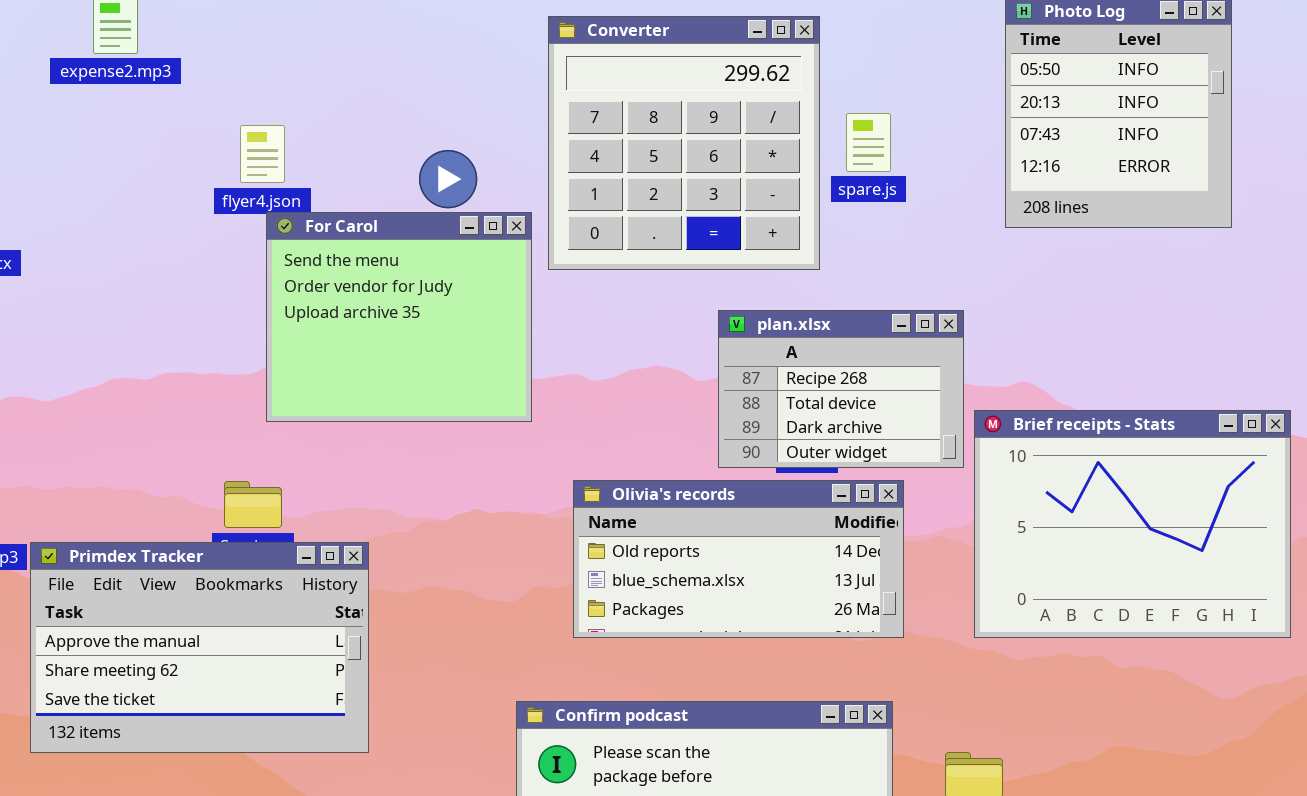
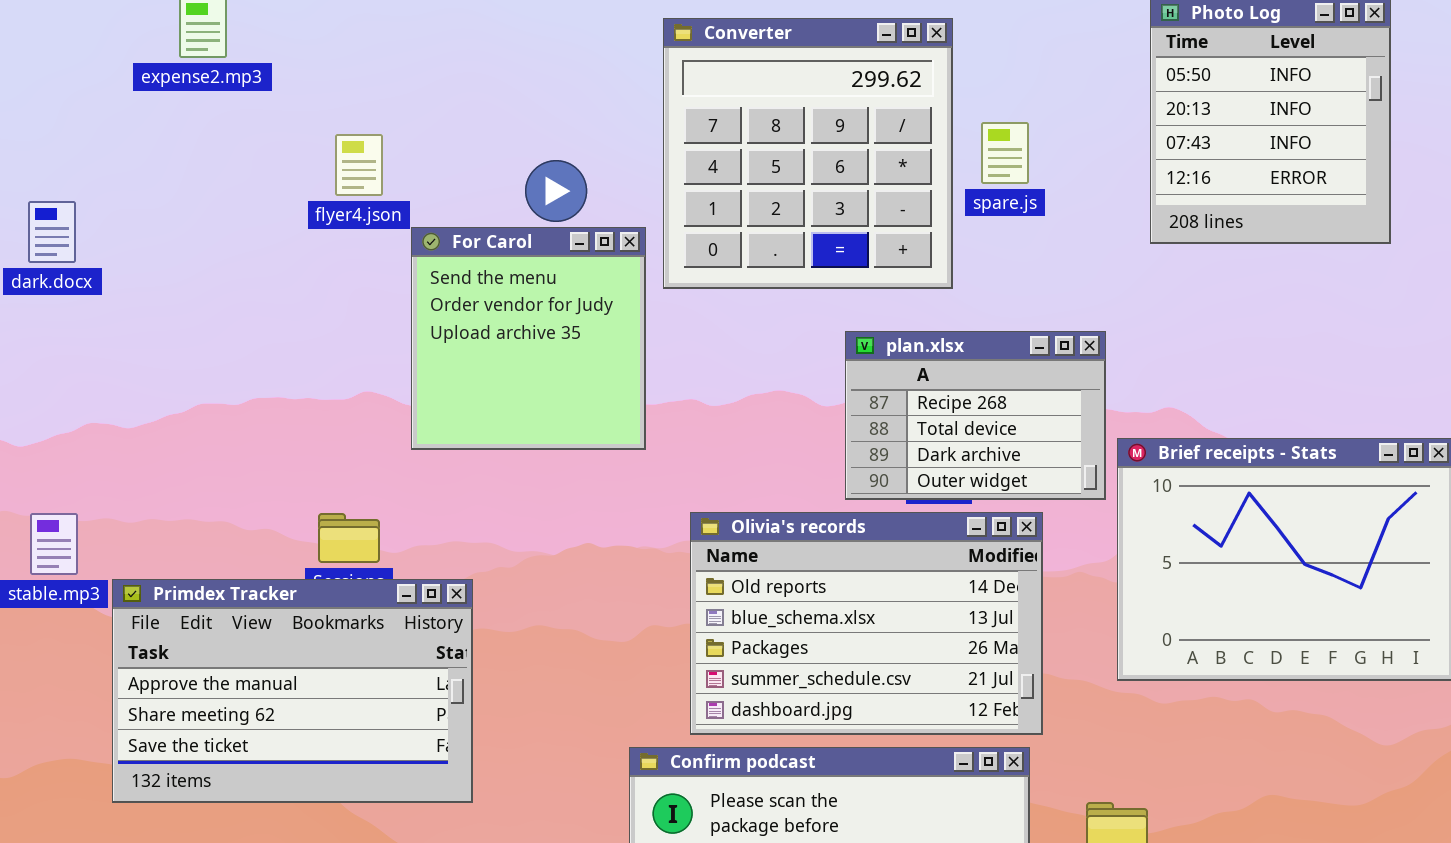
For Carol: [266,212,532,422] -> [411,227,646,450], resized
Olivia's records: [573,480,904,638] -> [690,512,1043,735], resized

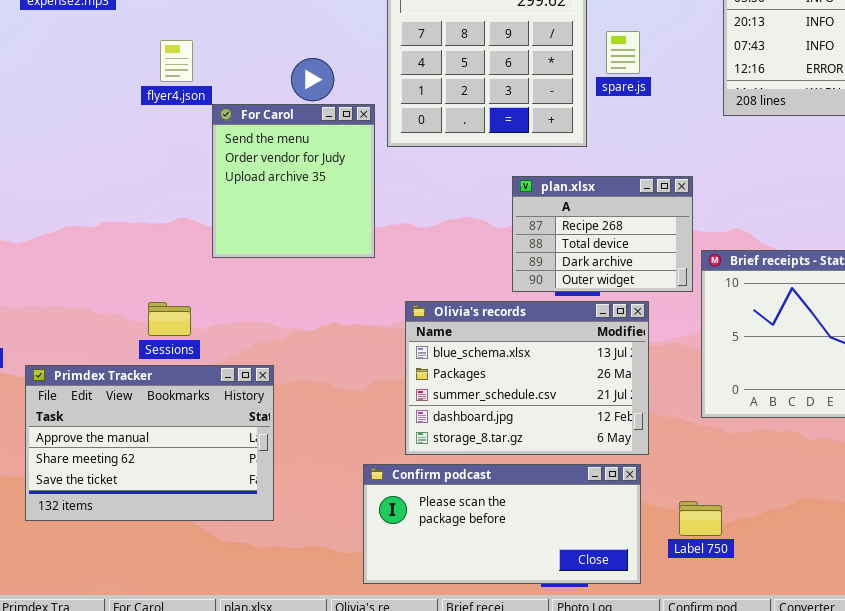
Olivia's records: [690,512,1043,735] -> [405,301,649,455], scrolled down 1 row
Primdex Tracker: [112,579,473,803] -> [25,365,274,521], moved

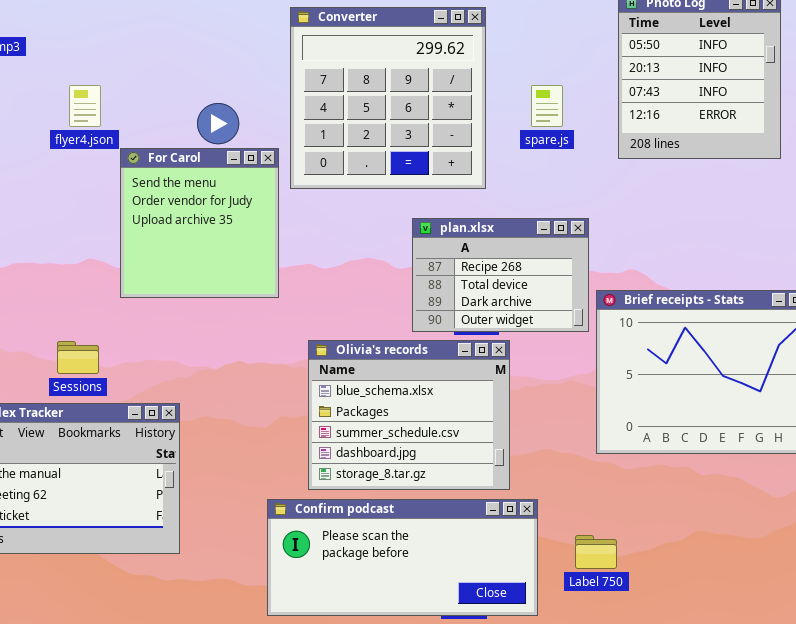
spare.js: [606,31,640,74] -> [531,85,563,127], moved
Olivia's records: [405,301,649,455] -> [308,340,510,490], resized

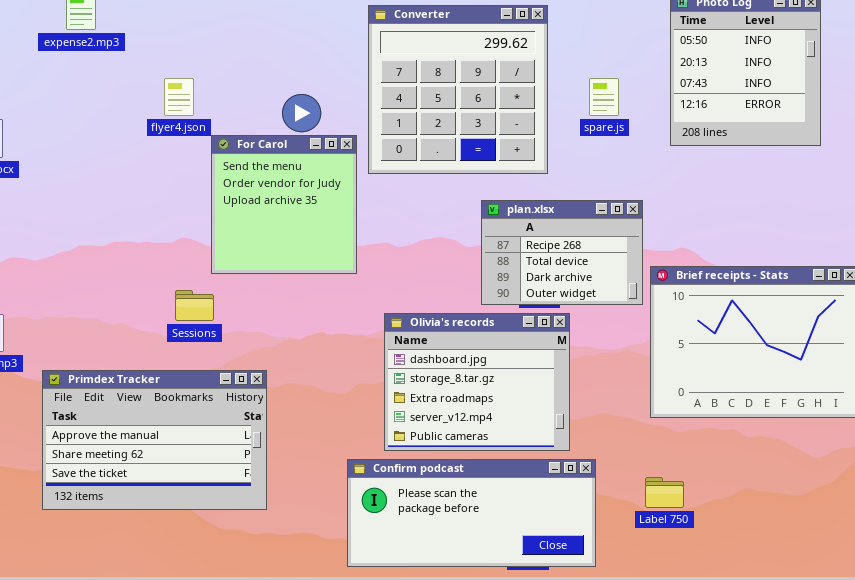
Olivia's records: [308,340,510,490] -> [384,313,570,451], scrolled down 3 rows
Sessions: [57,341,99,374] -> [175,290,214,321], moved
Label 750: [575,535,617,569] -> [645,477,684,508], moved

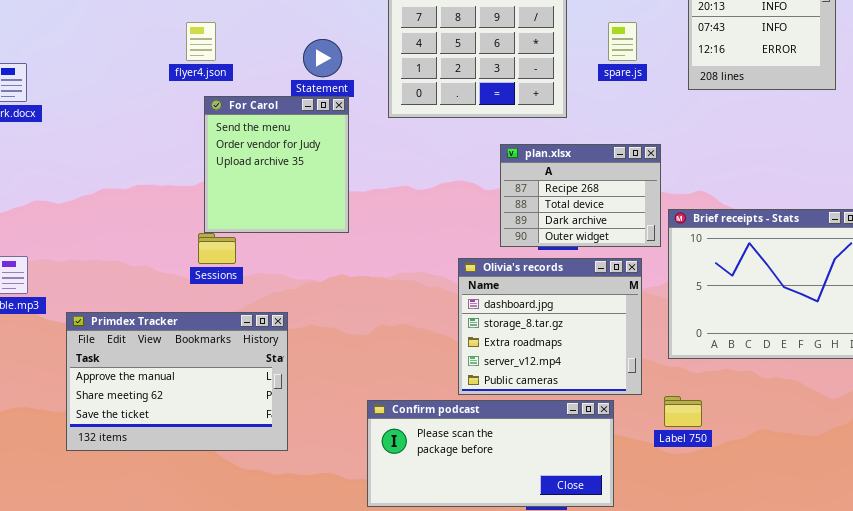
For Carol: [211,135,357,274] -> [204,96,349,233], moved
Olivia's records: [384,313,570,451] -> [458,258,642,395], moved
Label 750: [645,477,684,508] -> [664,396,702,427], moved

